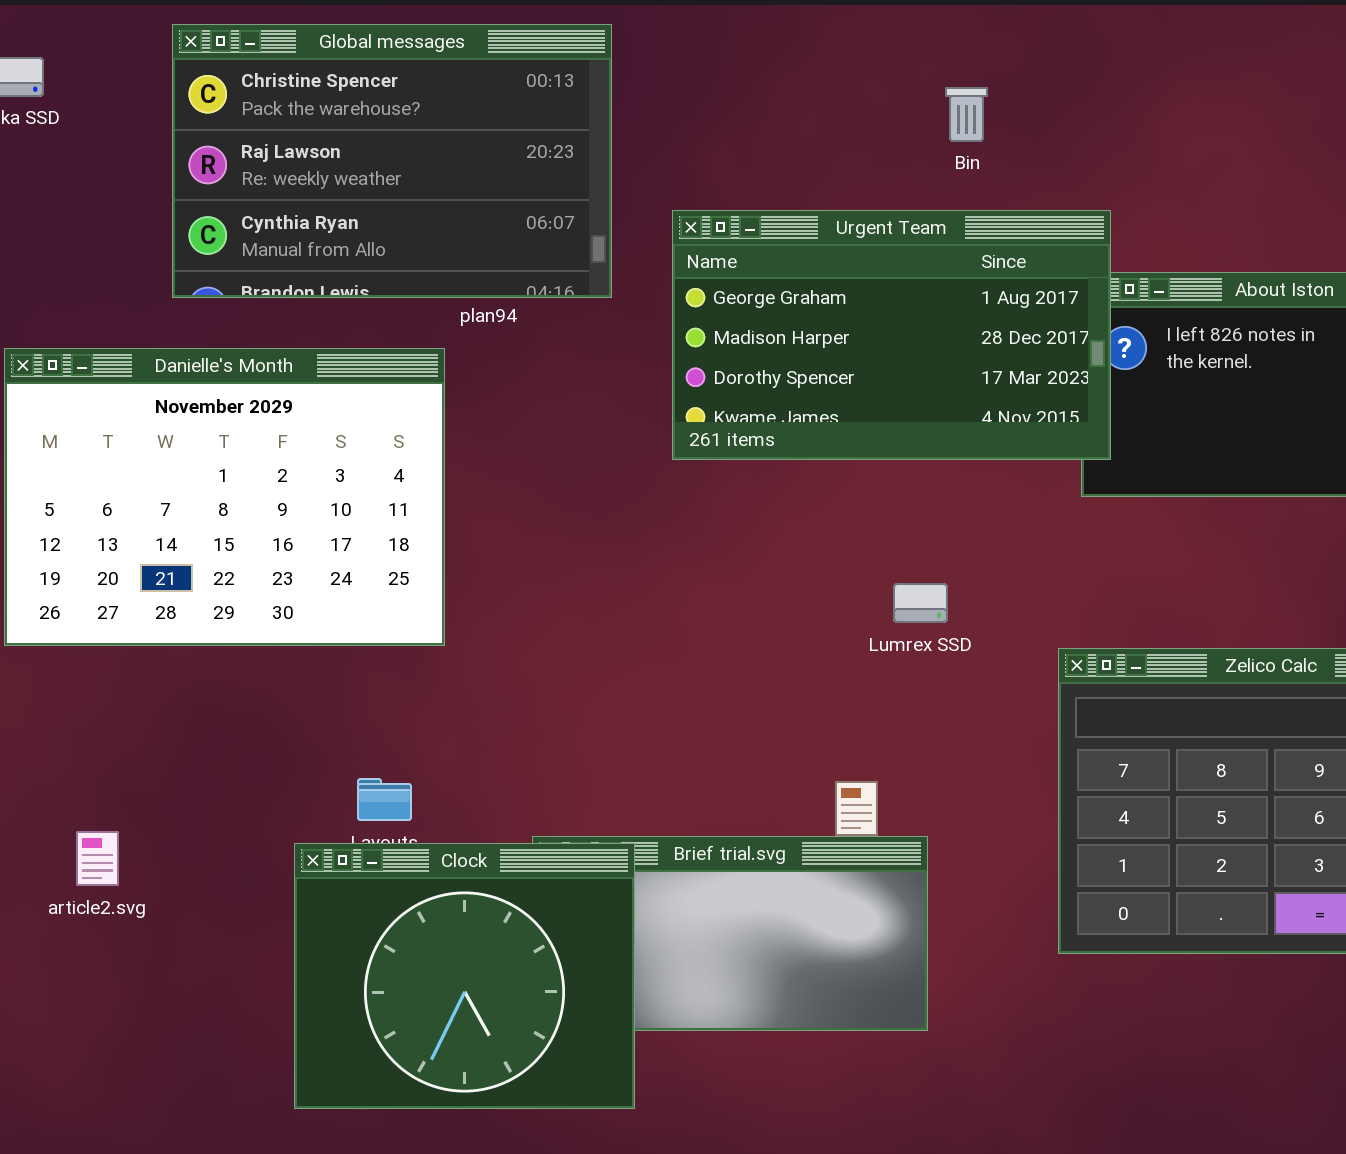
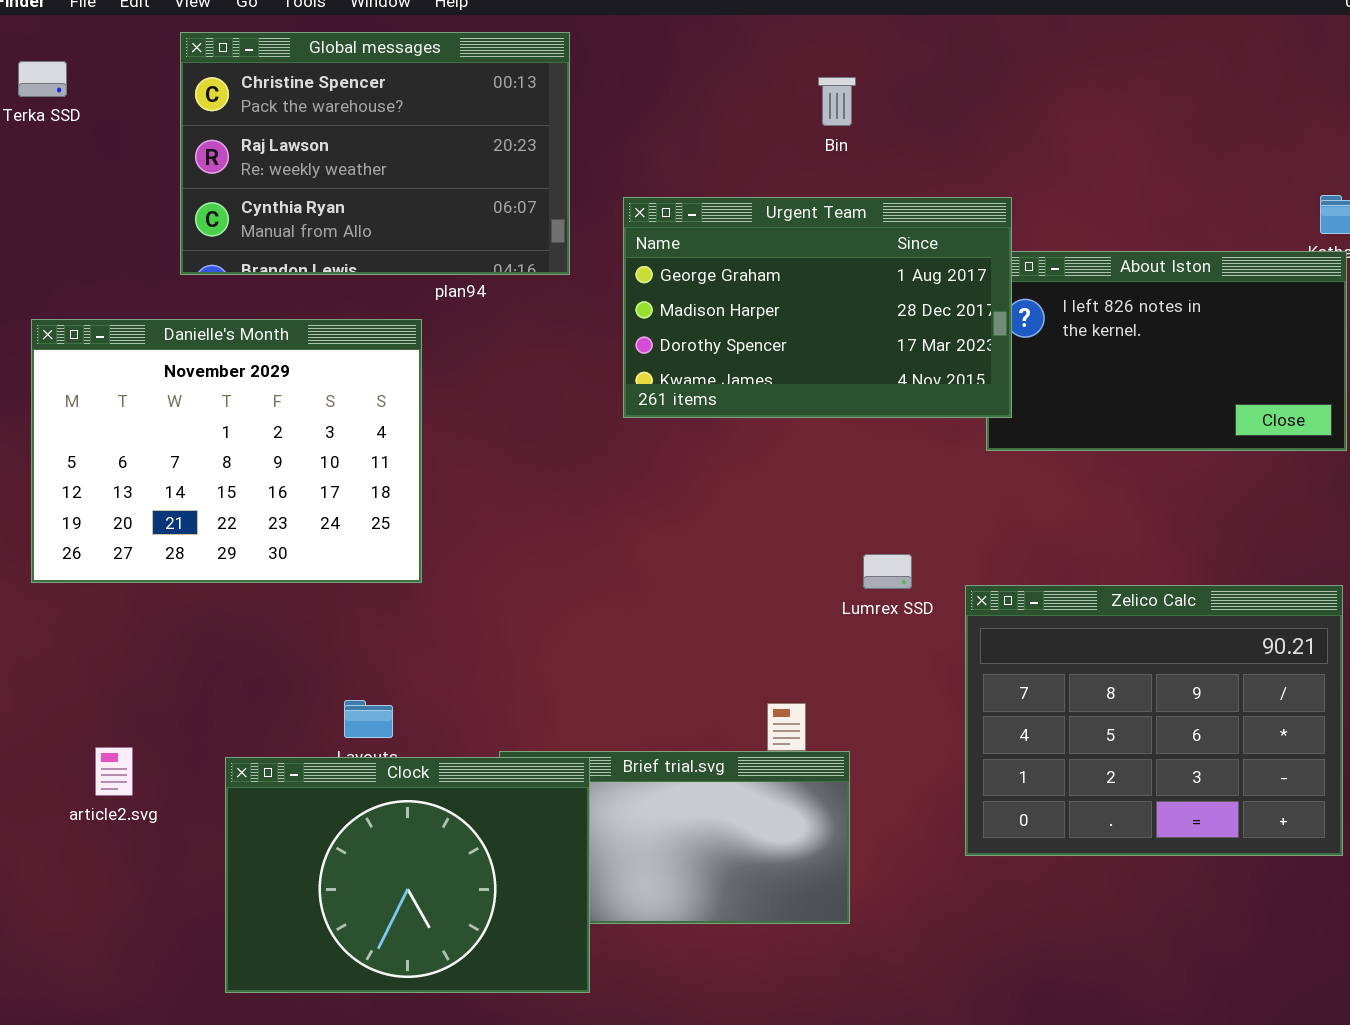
Bin: [945,87,988,142] -> [818,77,856,126], moved
Lumrex SSD: [893,583,948,623] -> [863,554,912,589], moved
Clock: [294,843,635,1109] -> [225,757,590,993], resized

